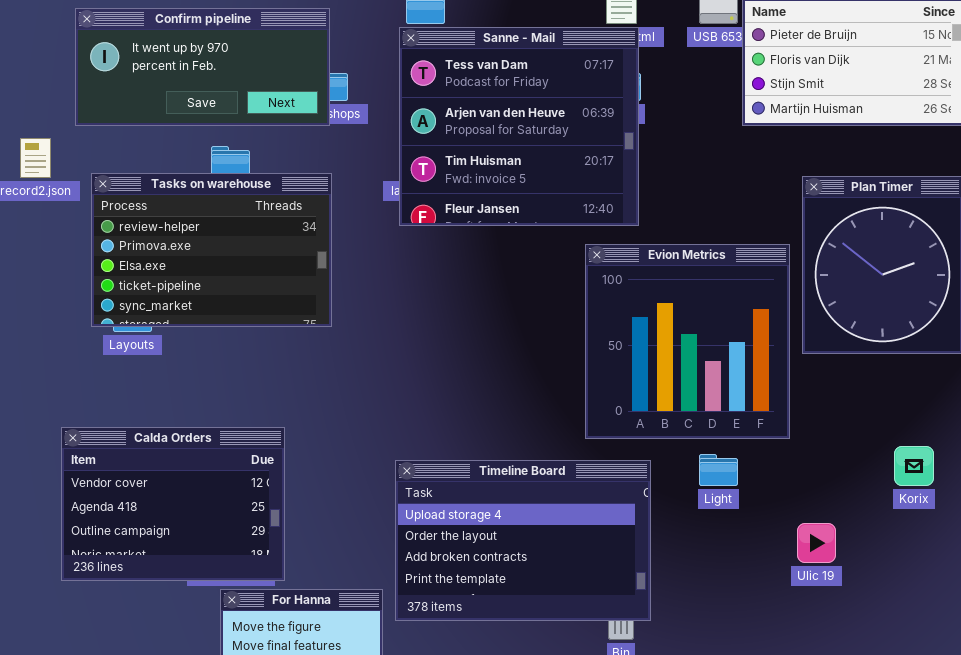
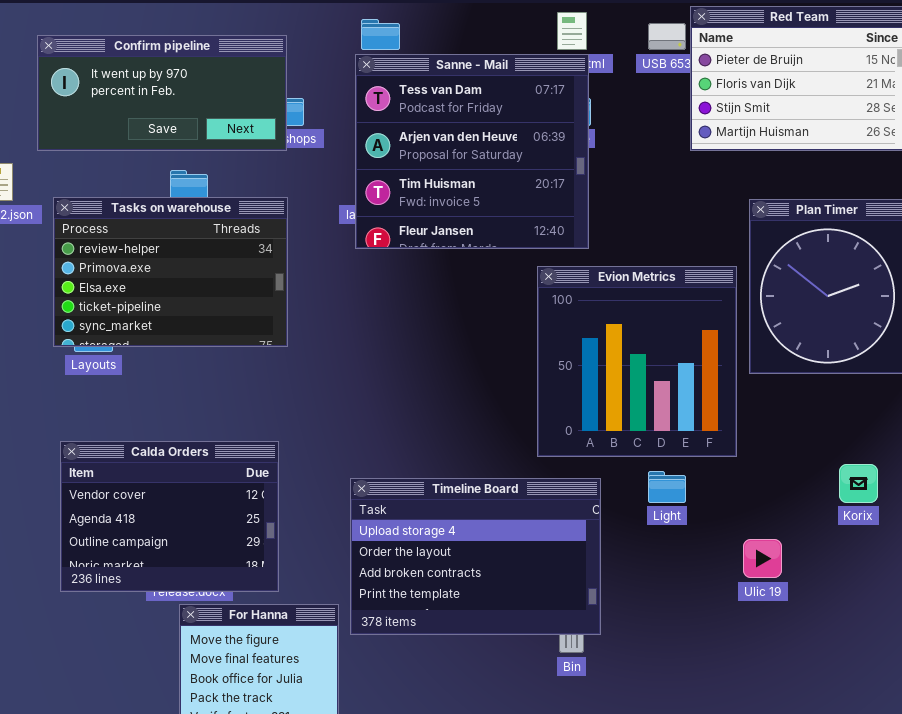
Calda Orders: [61,427,285,581] -> [60,441,279,592], moved

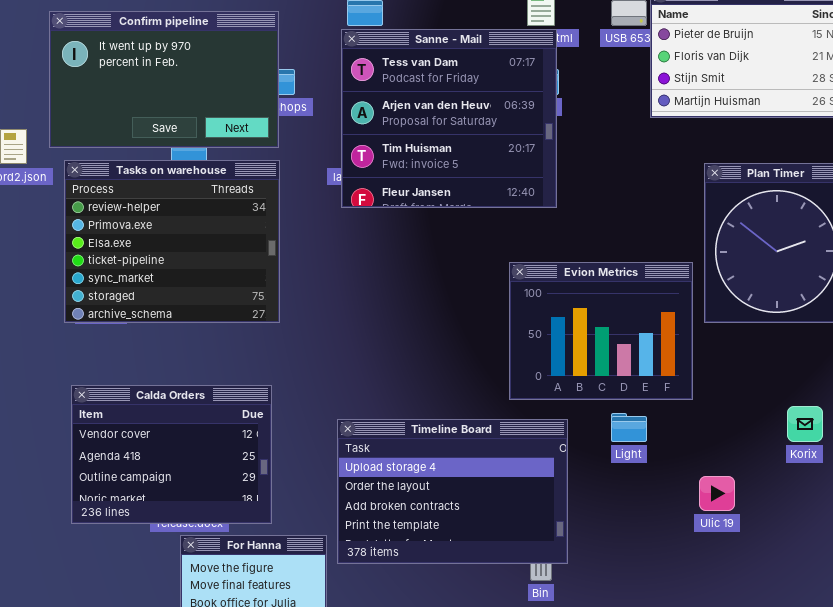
Confirm pipeline: [37,35,287,151] -> [49,11,279,148], resized
Tasks on warehouse: [53,197,288,347] -> [64,160,280,323], resized
Evion Metrics: [537,266,737,457] -> [509,262,693,400], resized

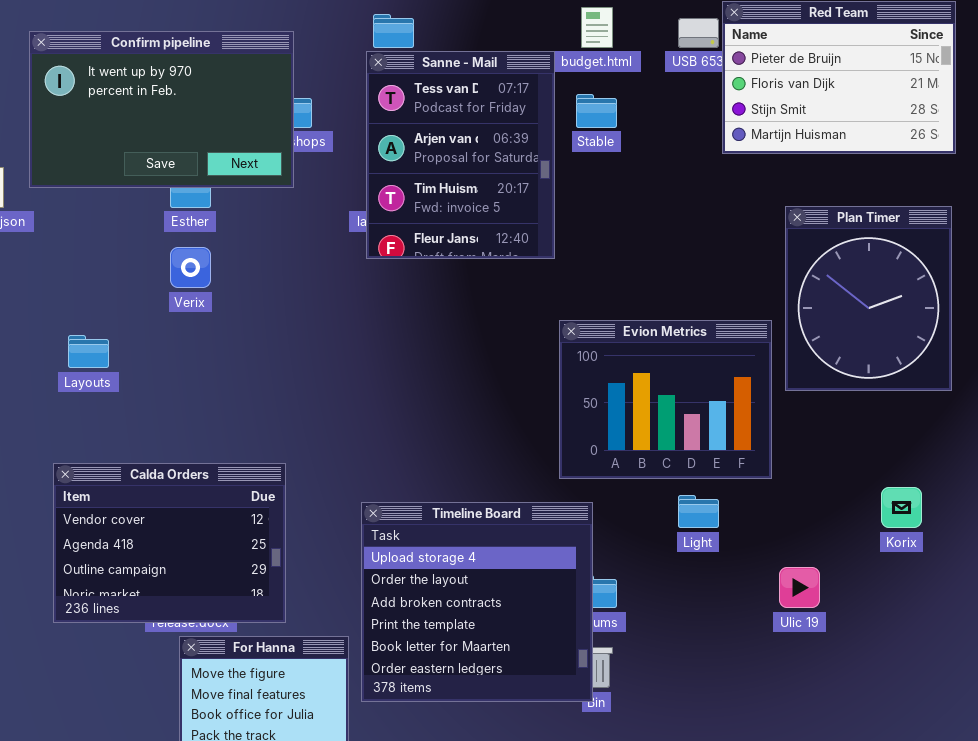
Sanne - Mail: [341,29,557,208] -> [366,51,555,259], resized
Tasks on warehouse: [64,160,280,323] -> none, closed
Timeline Board: [337,419,568,564] -> [361,502,593,702], resized

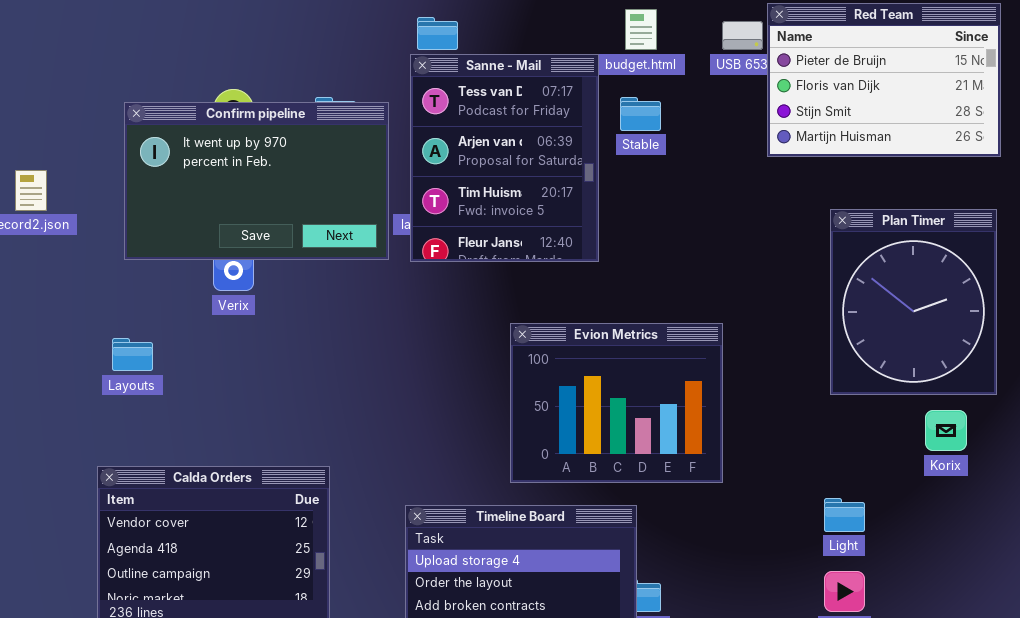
Confirm pipeline: [29,31,294,188] -> [124,102,389,260], moved
Evion Metrics: [559,320,772,479] -> [510,323,723,483], moved
Korix: [881,487,922,528] -> [925,410,967,451], moved
Light: [678,495,719,528] -> [824,498,865,532], moved

